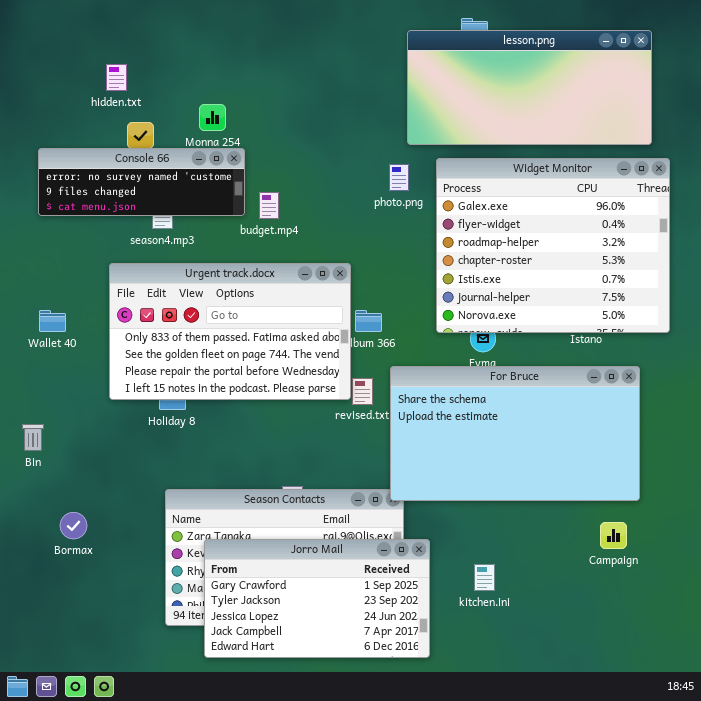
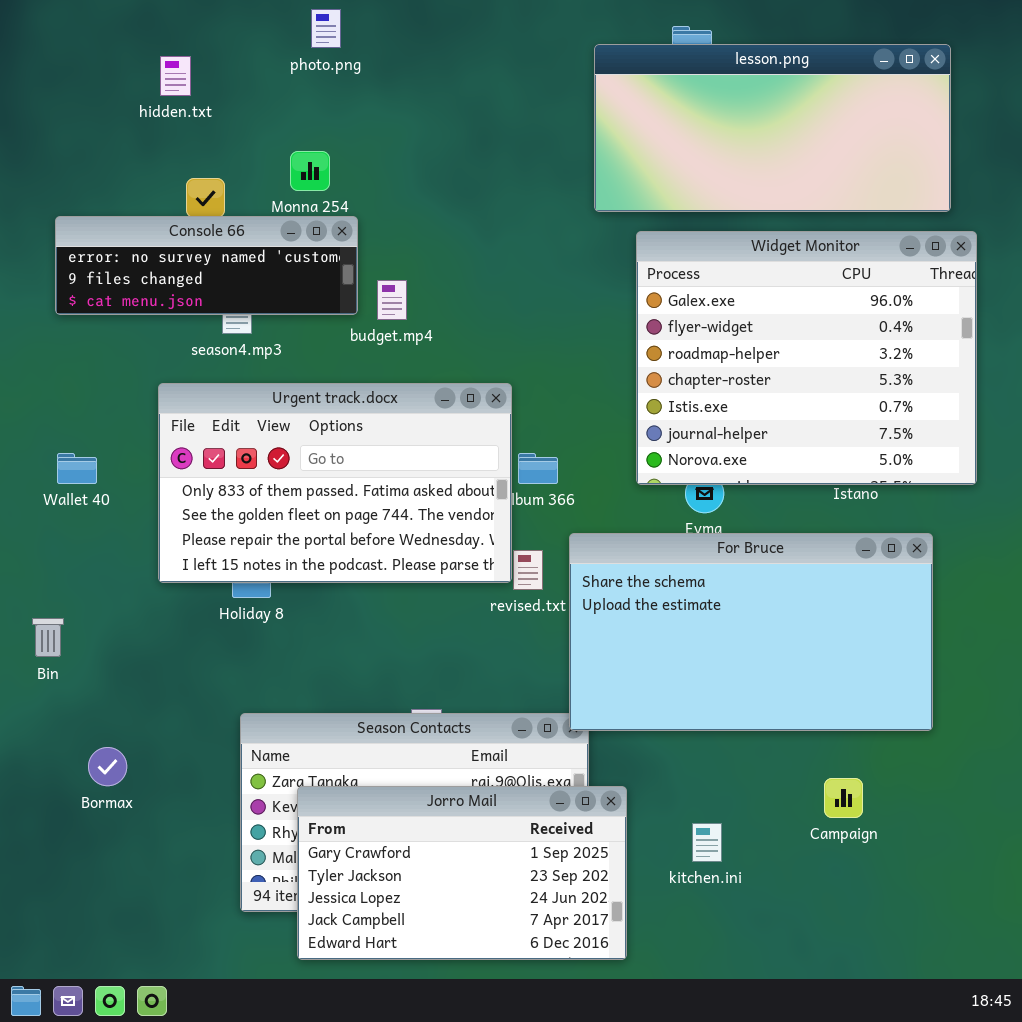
hidden.txt: [106,64,127,91] -> [160,56,191,96], moved
photo.png: [389,164,409,191] -> [311,9,341,48], moved
Campaign: [600,522,627,549] -> [824,778,863,818], moved

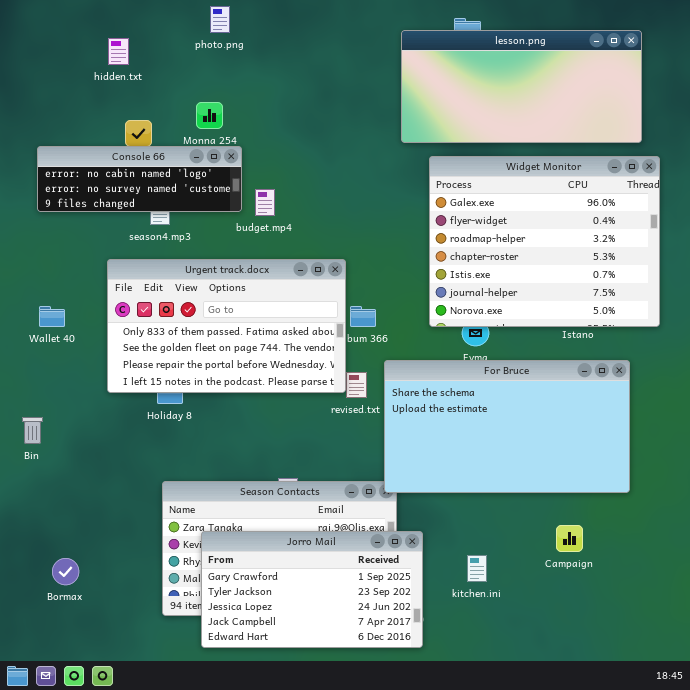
Console 66: [55,216,358,315] -> [37,146,242,212], scrolled up 1 row
Bormax: [88,747,127,786] -> [52,558,79,585], moved

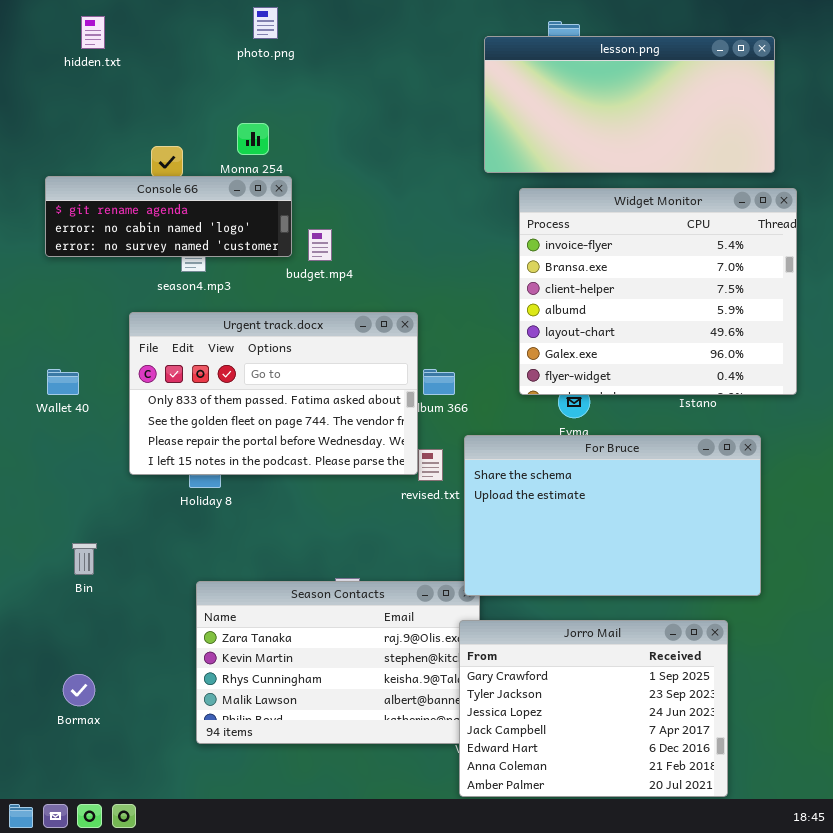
hidden.txt: [108,38,129,65] -> [81,16,105,49], moved
Console 66: [37,146,242,212] -> [45,176,292,257], scrolled up 1 row
Widget Monitor: [429,156,660,327] -> [519,188,797,395], scrolled up 5 rows
Bin: [22,417,43,444] -> [72,543,97,575], moved
Jorro Mail: [201,531,423,648] -> [459,620,728,797], moved, resized

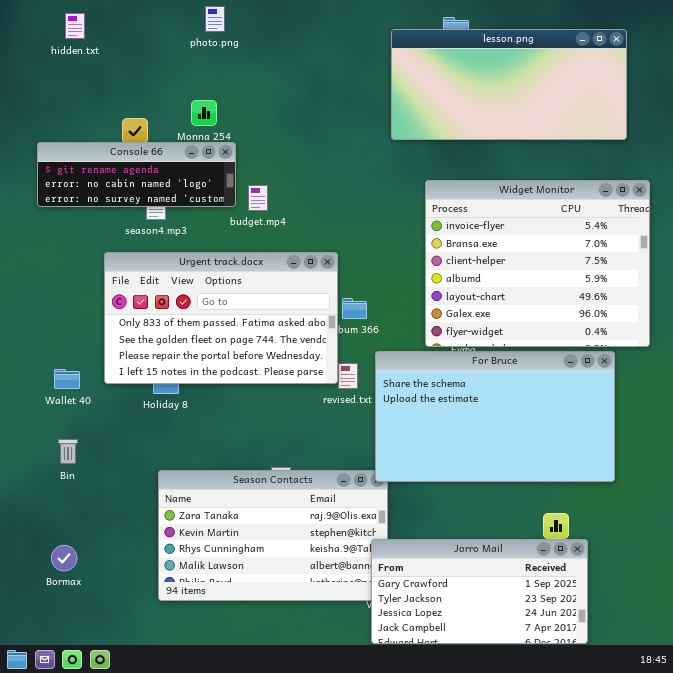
Widget Monitor: [519,188,797,395] -> [425,180,650,347], moved
Wallet 40: [47,369,79,395] -> [54,369,80,389], moved
Jorro Mail: [459,620,728,797] -> [371,539,588,644], resized

